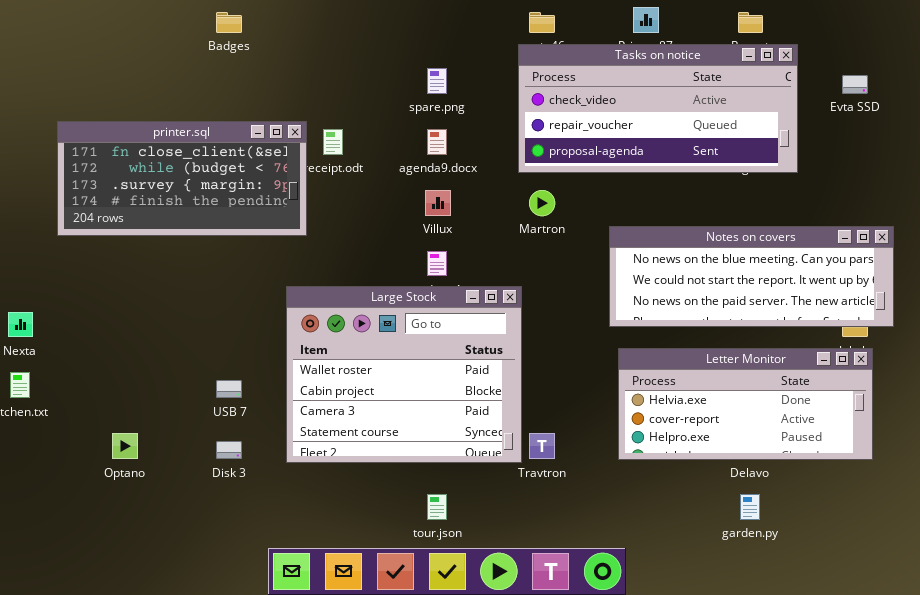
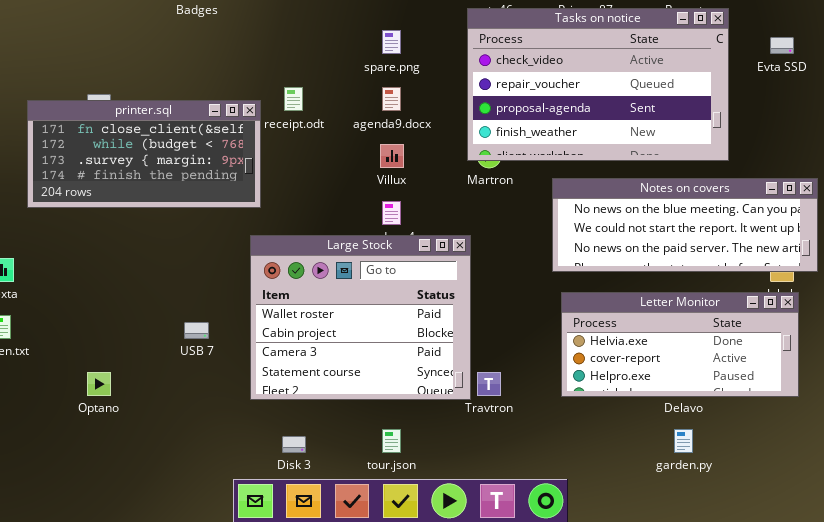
Tasks on notice: [518,44,798,173] -> [467,8,729,161], resized
printer.sql: [57,121,307,236] -> [27,100,261,208], moved
Disk 3: [216,441,242,459] -> [282,436,306,453], moved

